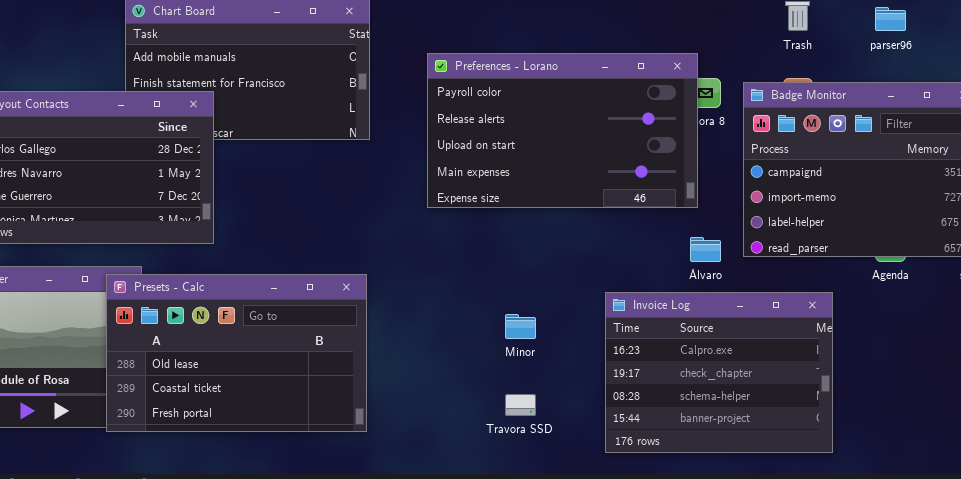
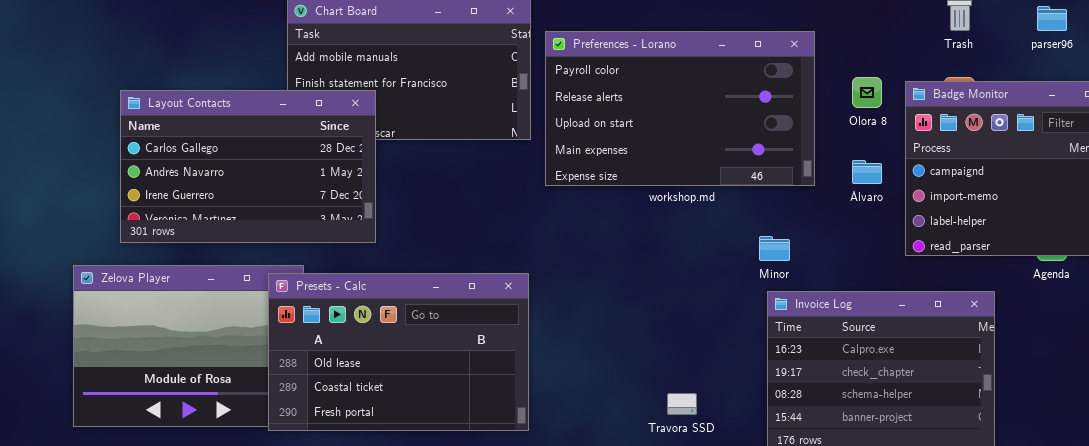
Preferences - Lorano: [427,53,698,208] -> [545,31,815,186], moved
Álvaro: [690,237,721,262] -> [852,160,882,184], moved
Minor: [505,314,536,339] -> [759,236,790,261], moved

